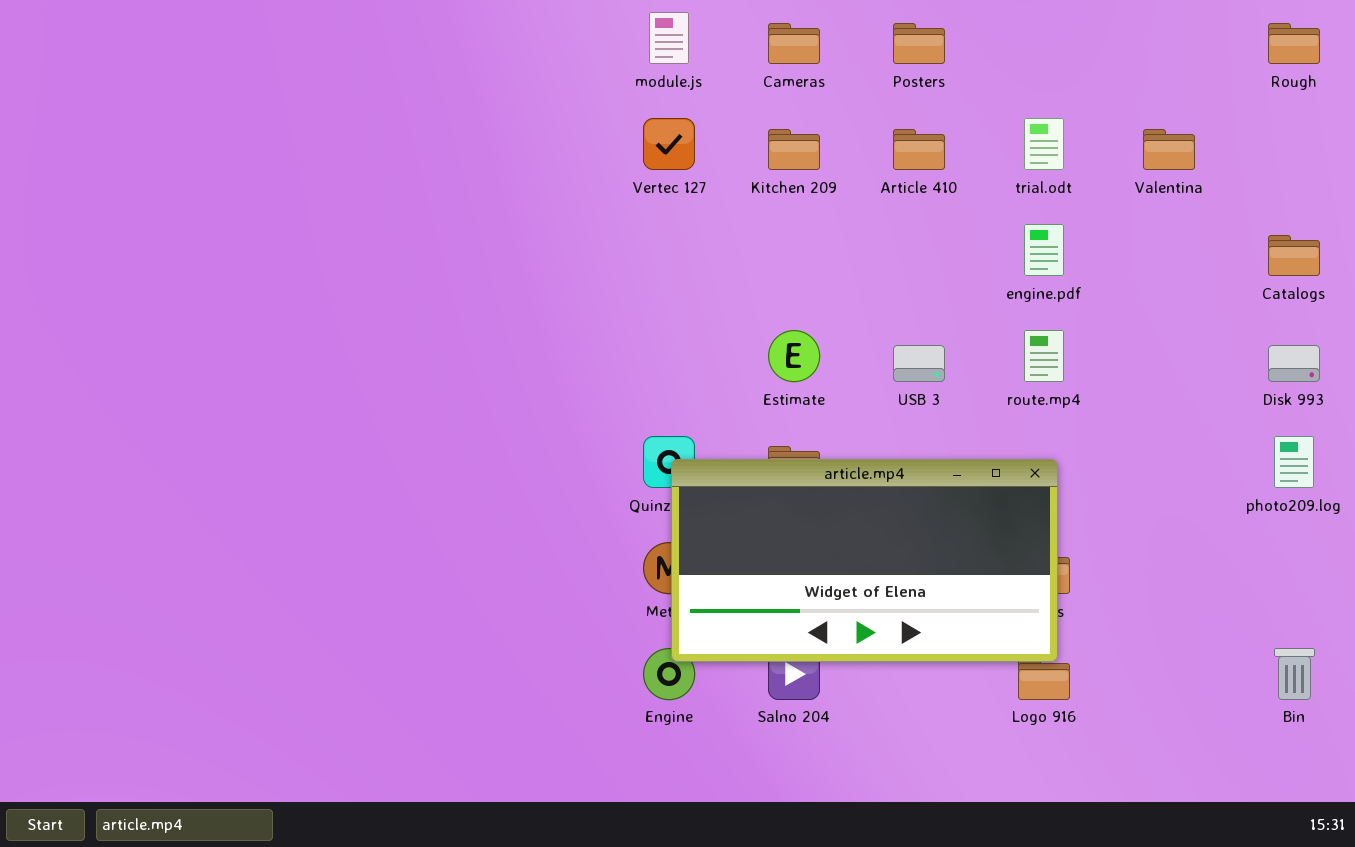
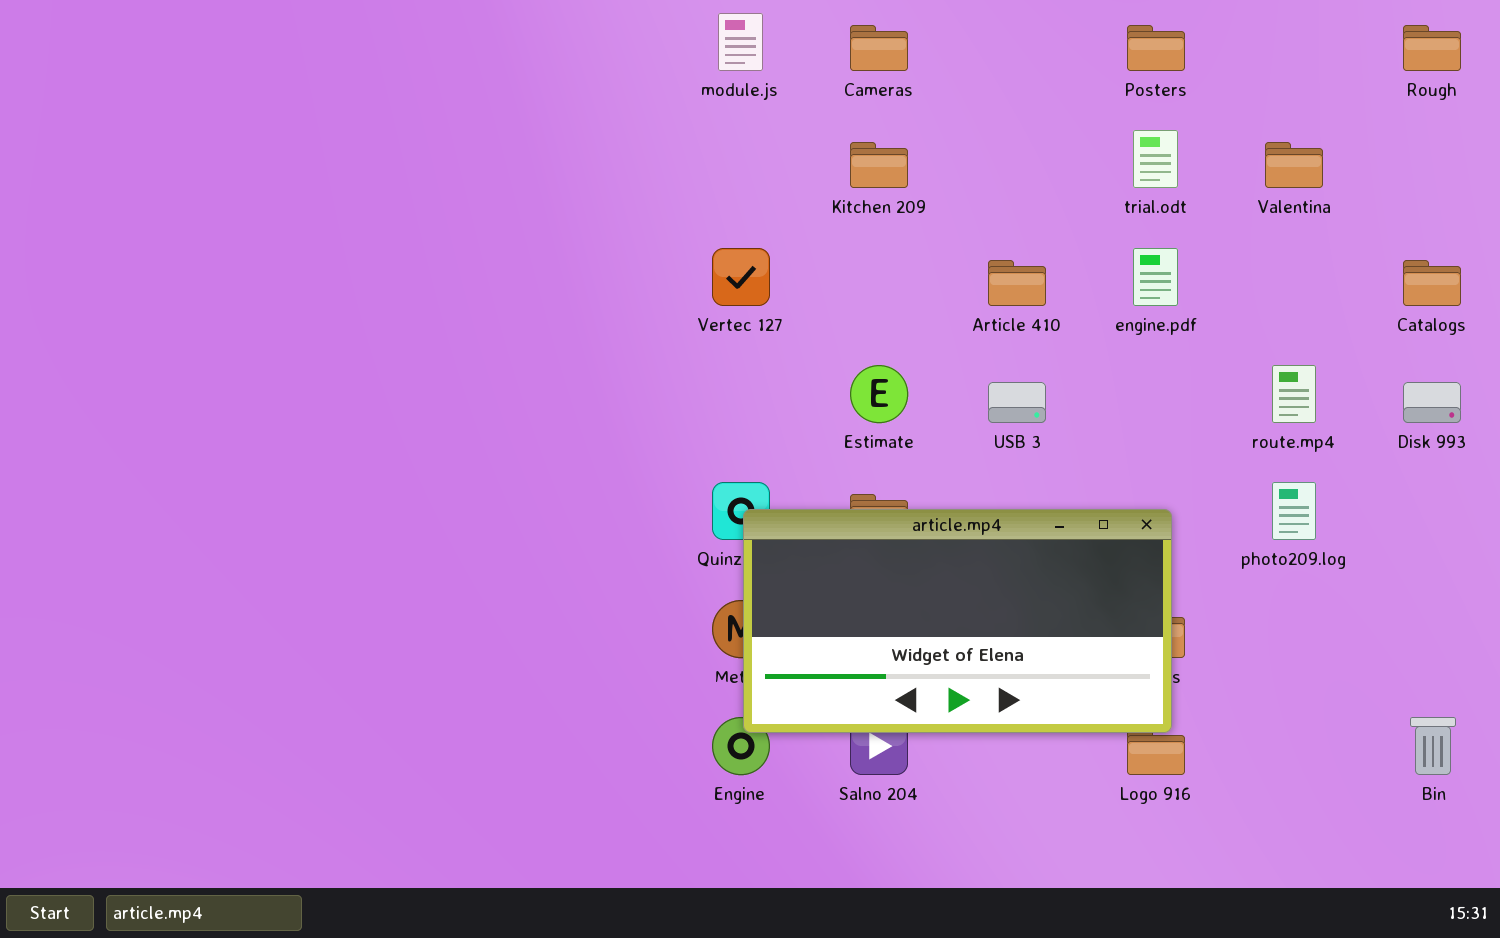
Posters: [893,23,945,64] -> [1127,25,1185,71], moved
Vertec 127: [643,118,695,170] -> [712,248,770,306], moved
Article 410: [893,129,945,170] -> [988,260,1046,306], moved
route.mp4: [1024,330,1064,382] -> [1272,365,1316,423], moved
photo209.log: [1274,436,1314,488] -> [1272,482,1316,540], moved

